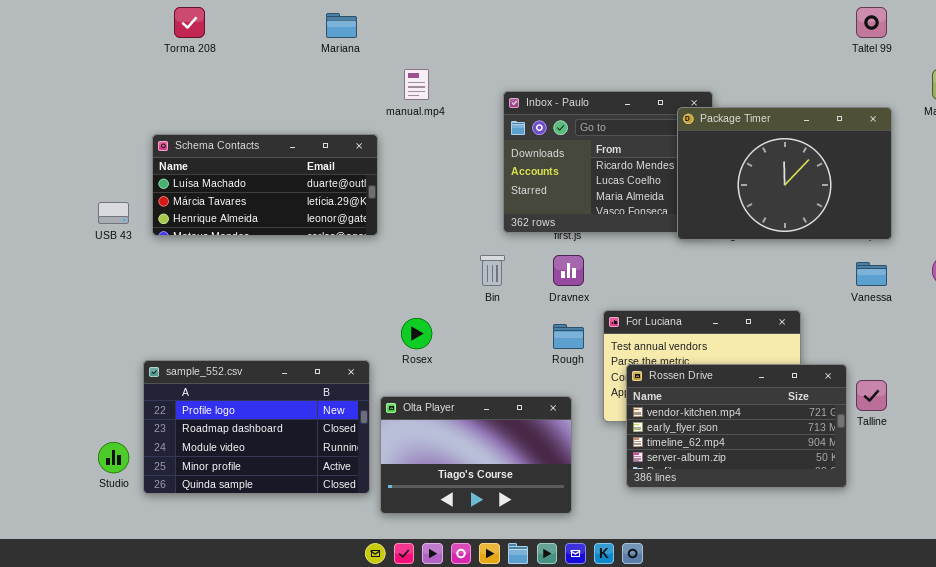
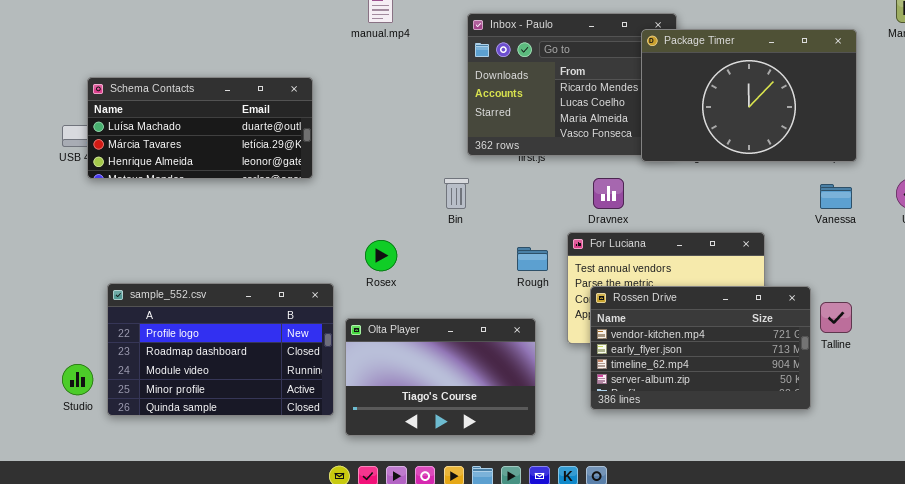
Schema Contacts: [152,134,378,236] -> [87,77,313,179], moved
Dravnex: [553,255,584,286] -> [593,178,624,209], moved

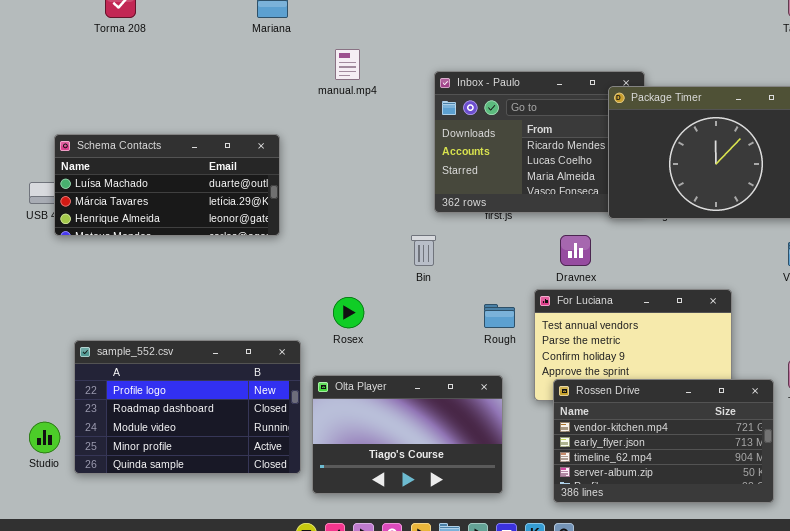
Rossen Drive: [590,286,811,410] -> [553,379,774,503], moved

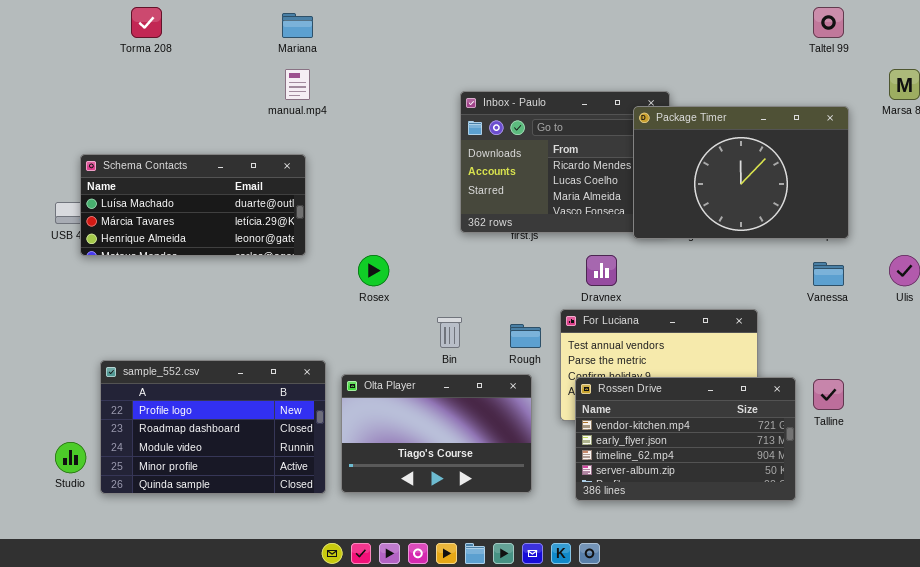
manual.mp4: [335,49,360,80] -> [285,69,310,100], moved
Bin: [411,235,436,266] -> [437,317,462,348], moved
Rosex: [333,297,364,328] -> [358,255,389,286], moved
Olta Player: [312,375,503,494] -> [341,374,532,493], moved
Rossen Drive: [553,379,774,503] -> [575,377,796,501], moved

